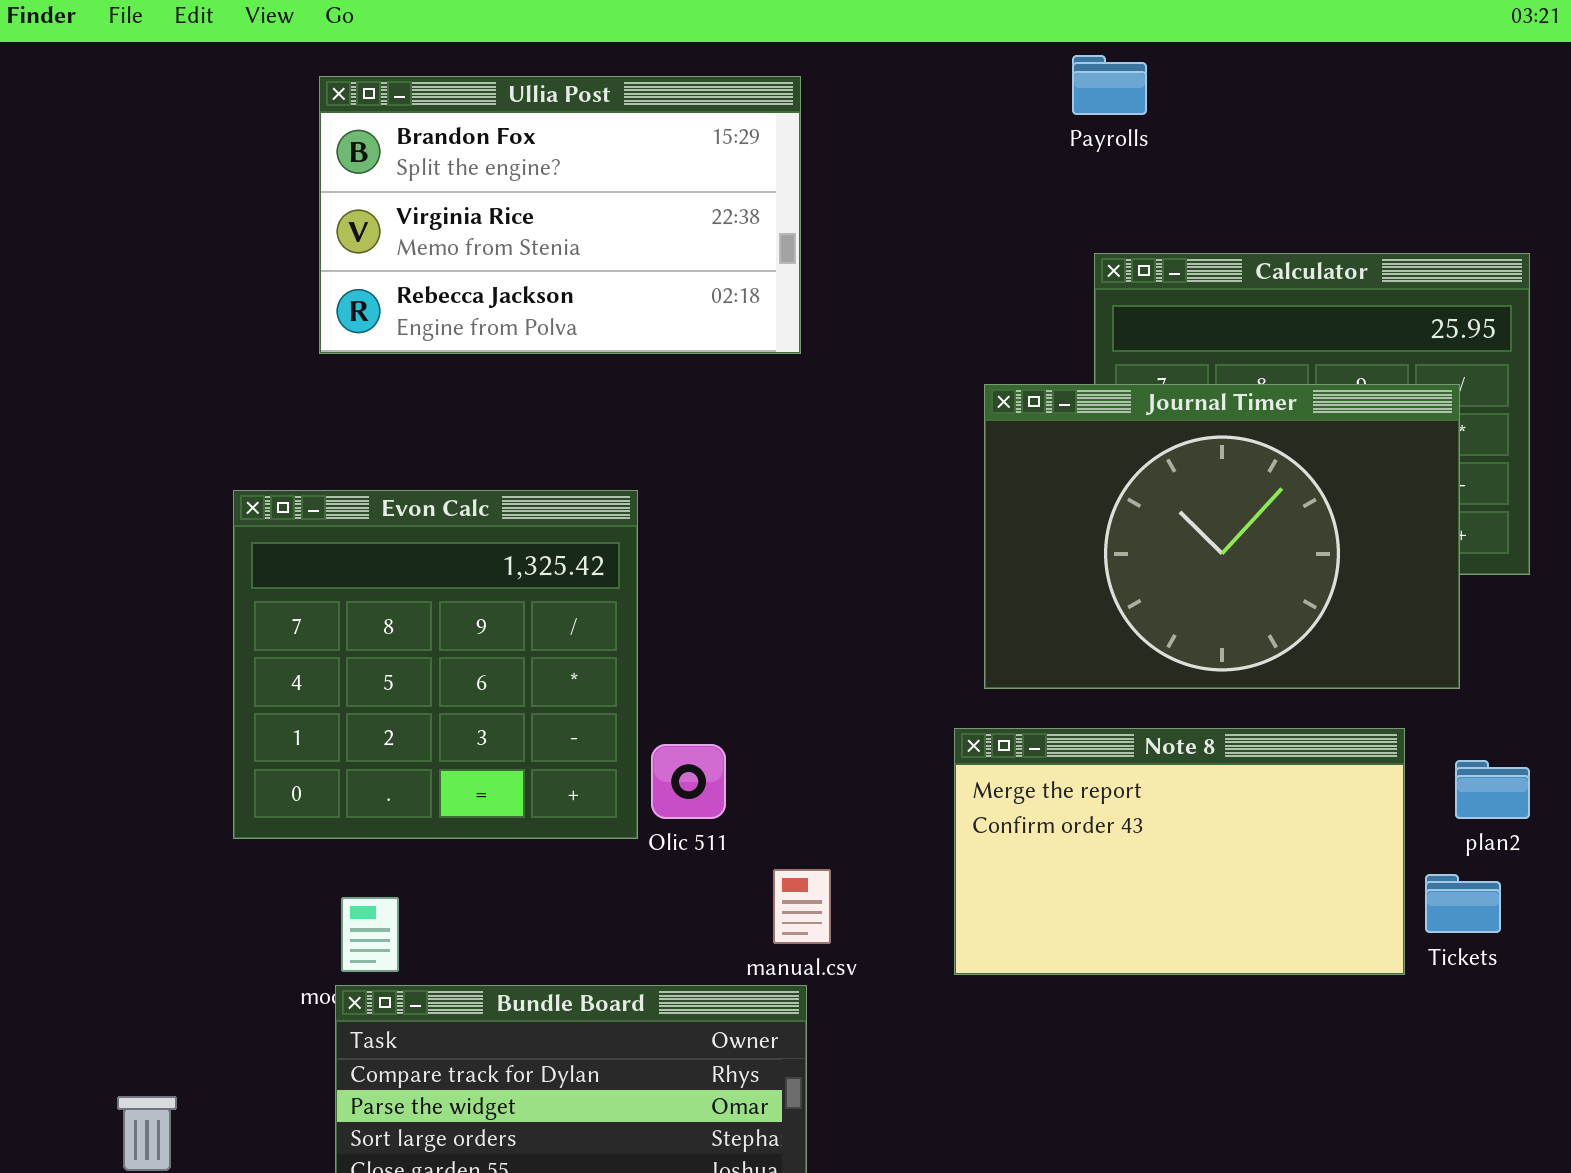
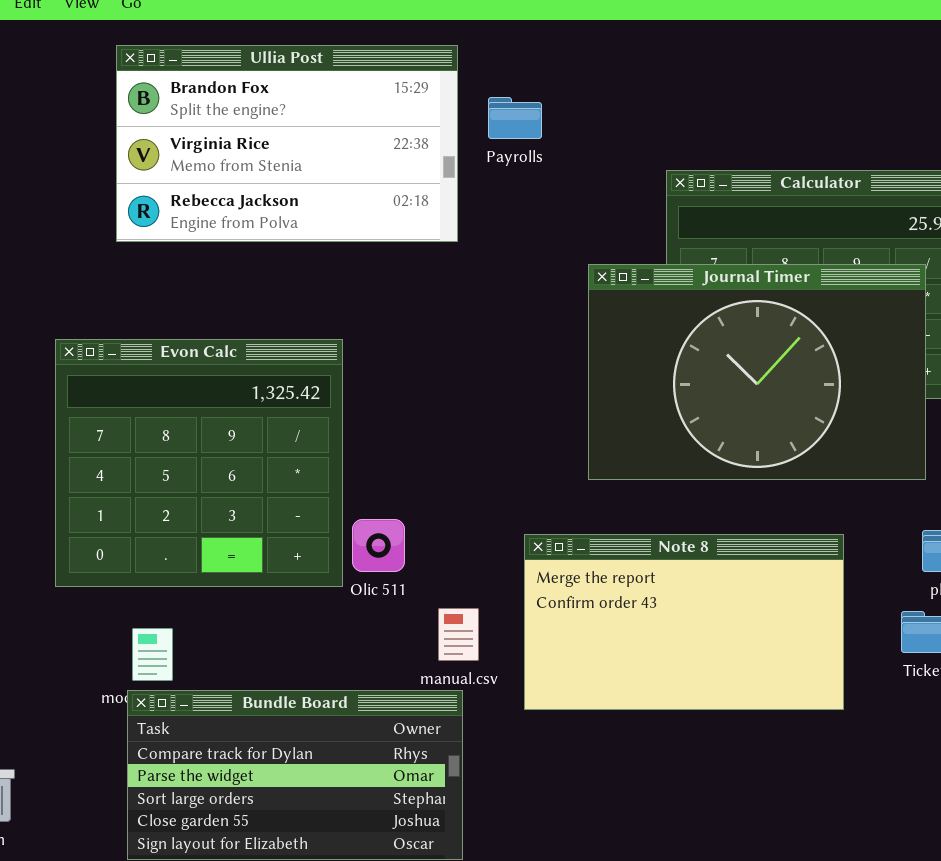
Payrolls: [1072,55,1147,115] -> [488,97,542,139], moved
Note 8: [954,728,1405,975] -> [524,534,844,710], moved

